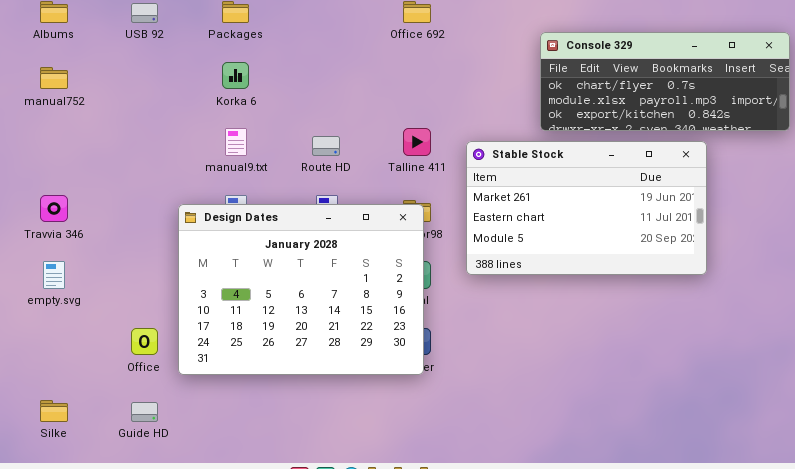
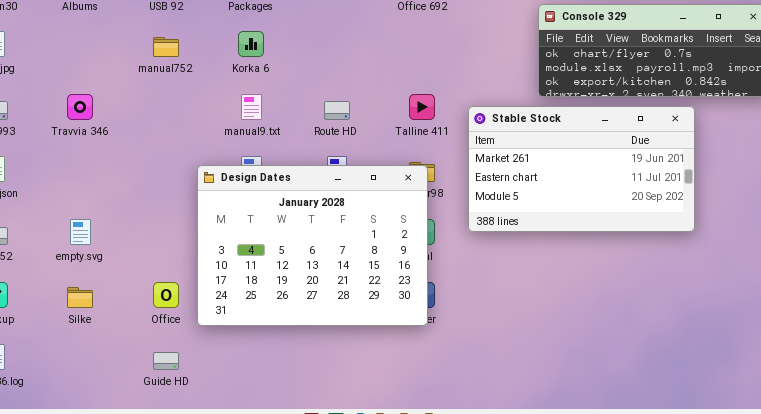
manual752: [40,67,68,89] -> [153,37,179,57], moved
Travvia 346: [40,195,68,222] -> [67,94,93,120], moved
Silke: [40,400,68,422] -> [67,287,93,308], moved

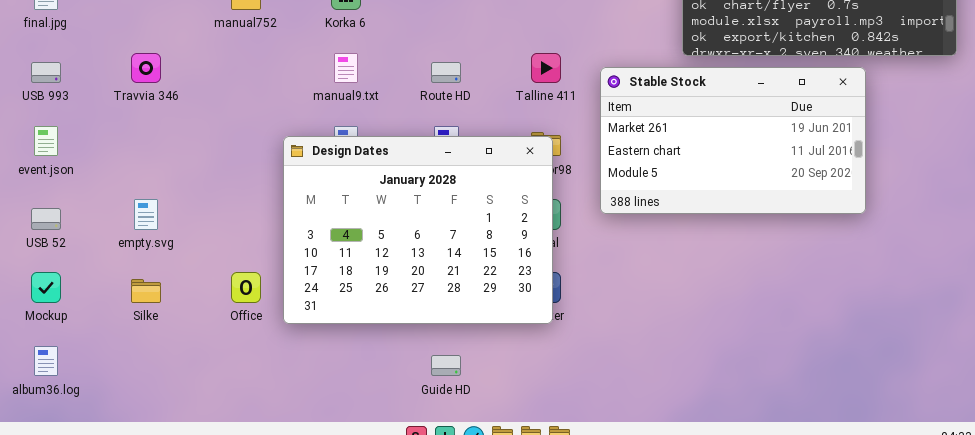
Guide HD: [153,352,179,370] -> [431,355,461,376], moved

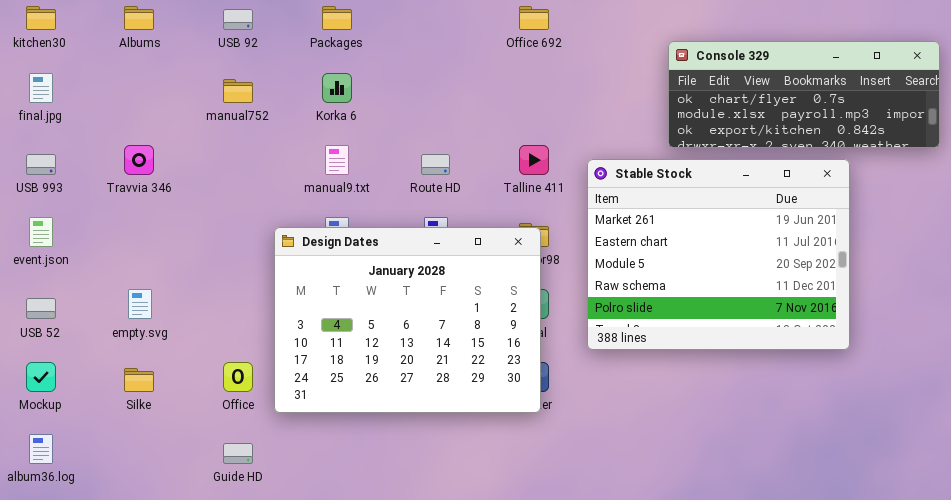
Stable Stock: [600,67,866,214] -> [587,159,850,350], resized
Guide HD: [431,355,461,376] -> [223,443,253,464], moved

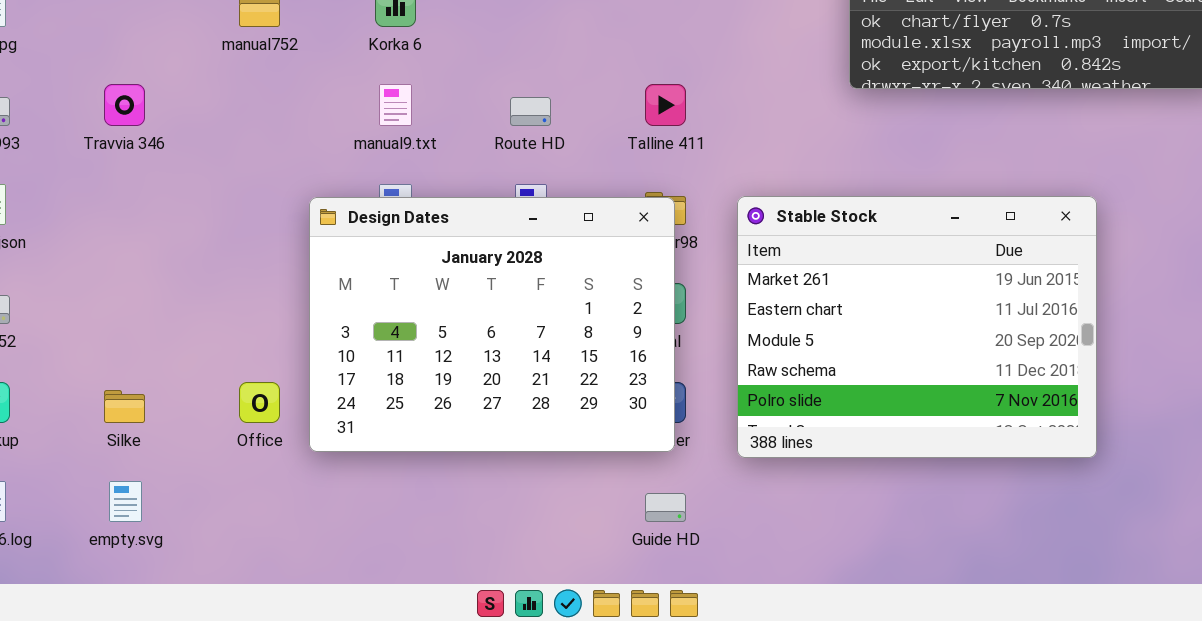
Stable Stock: [587,159,850,350] -> [737,196,1097,458], moved
empty.svg: [128,289,152,319] -> [109,481,142,522], moved
Guide HD: [223,443,253,464] -> [645,493,686,522], moved

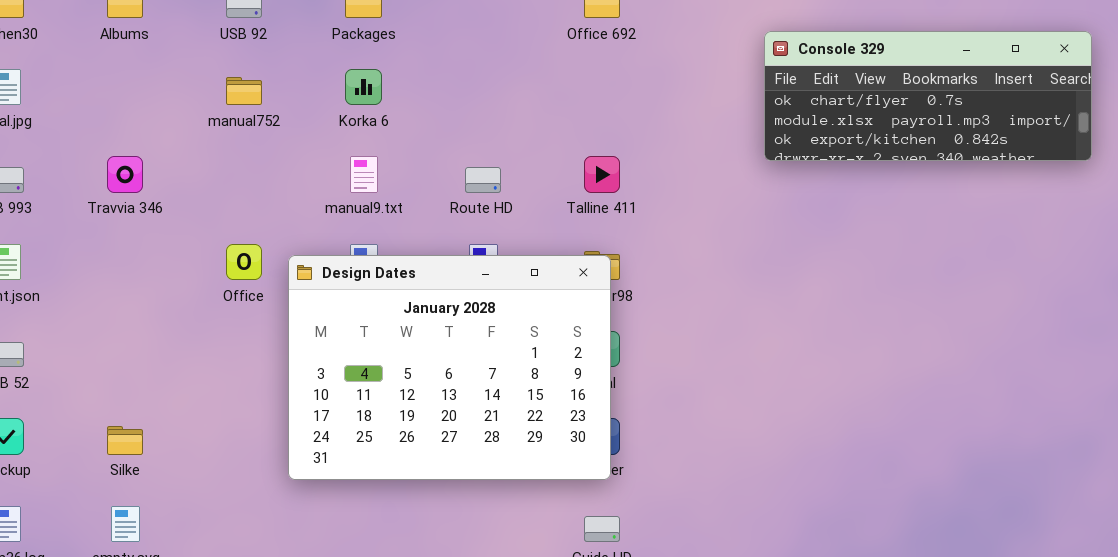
Stable Stock: [737,196,1097,458] -> none, closed
Office: [239,382,280,423] -> [226,244,262,280], moved

